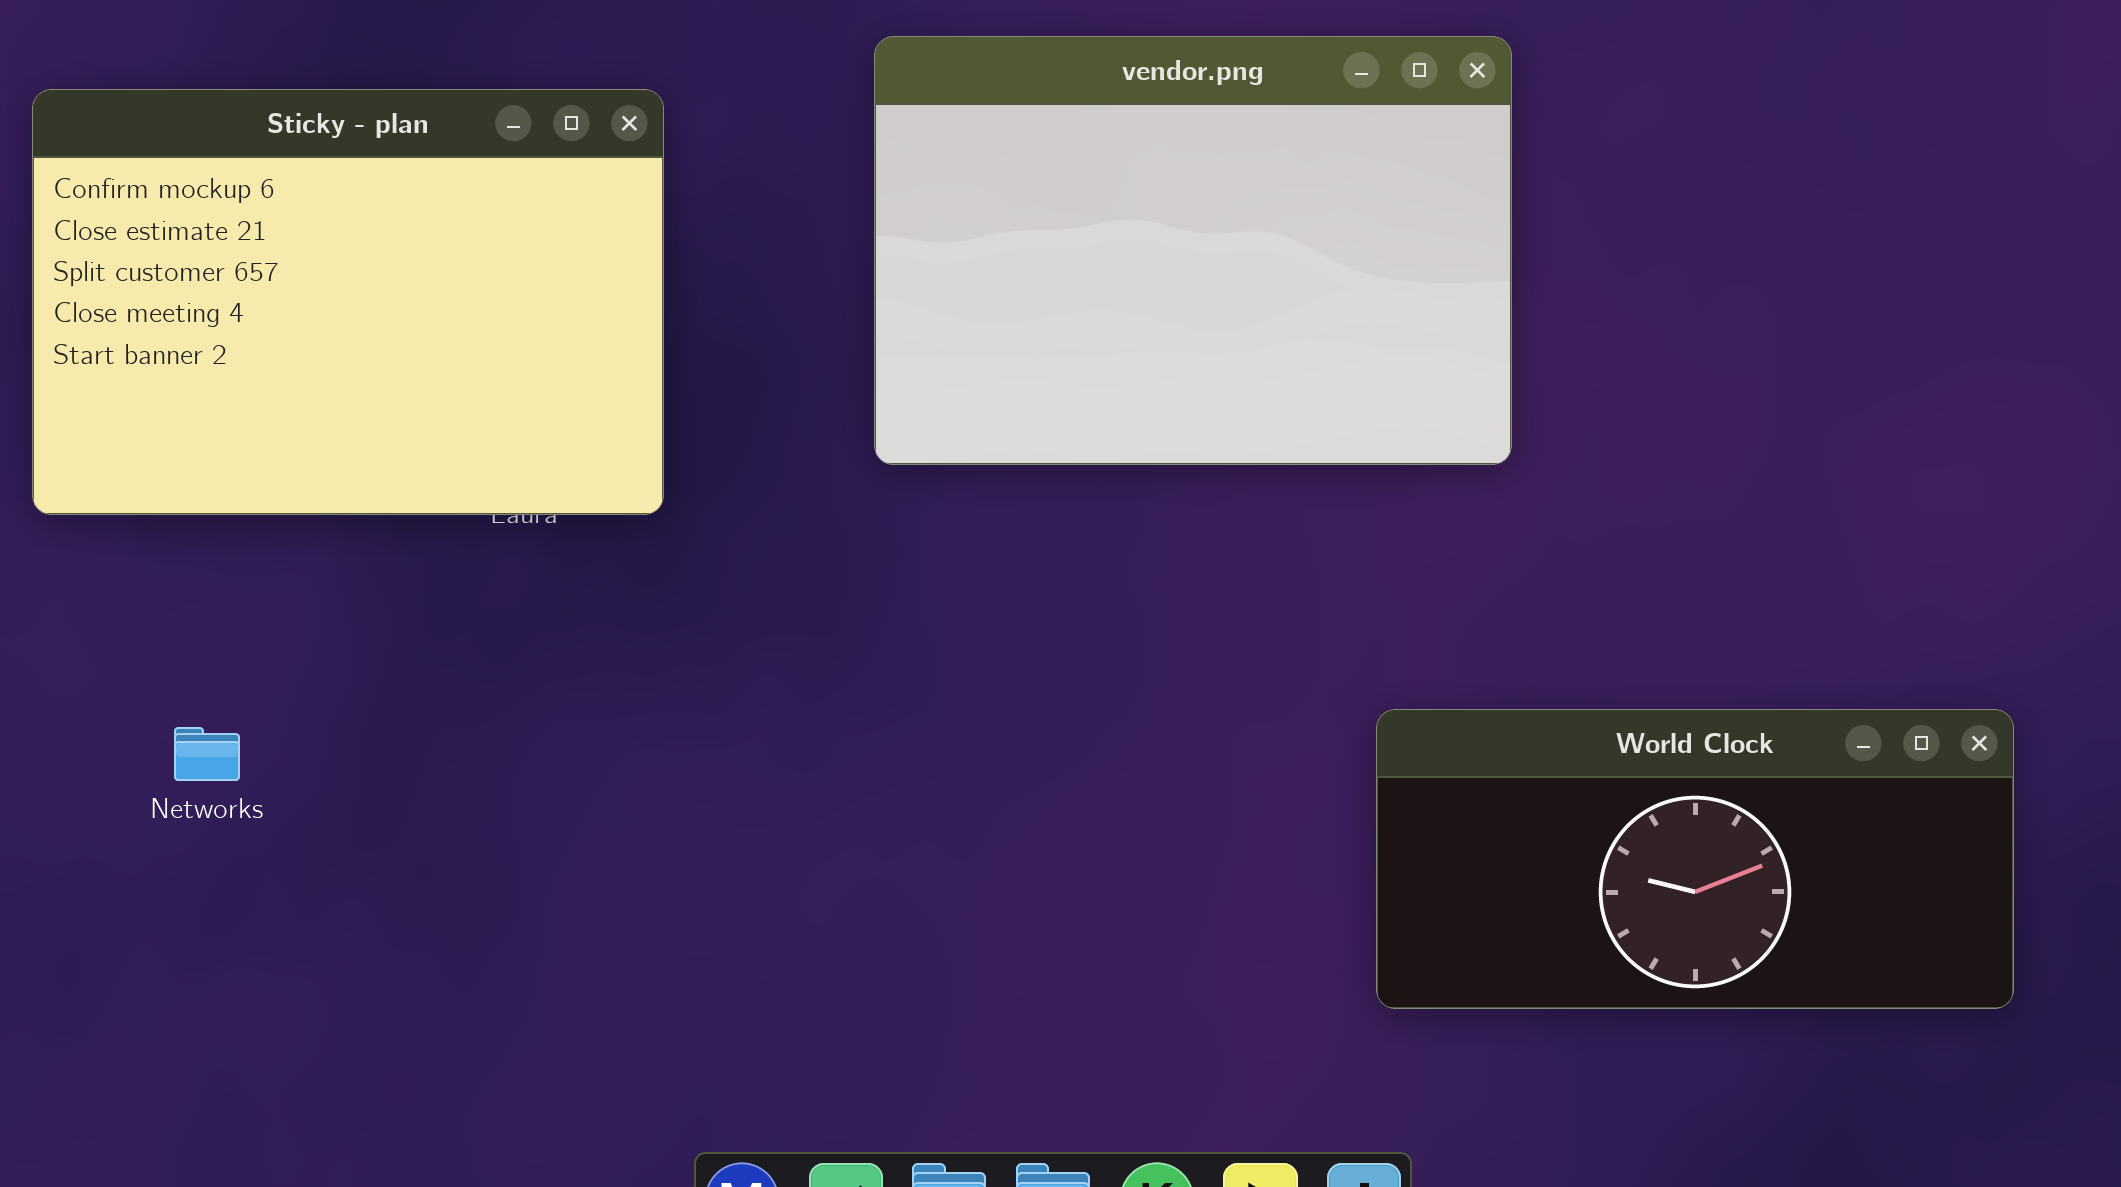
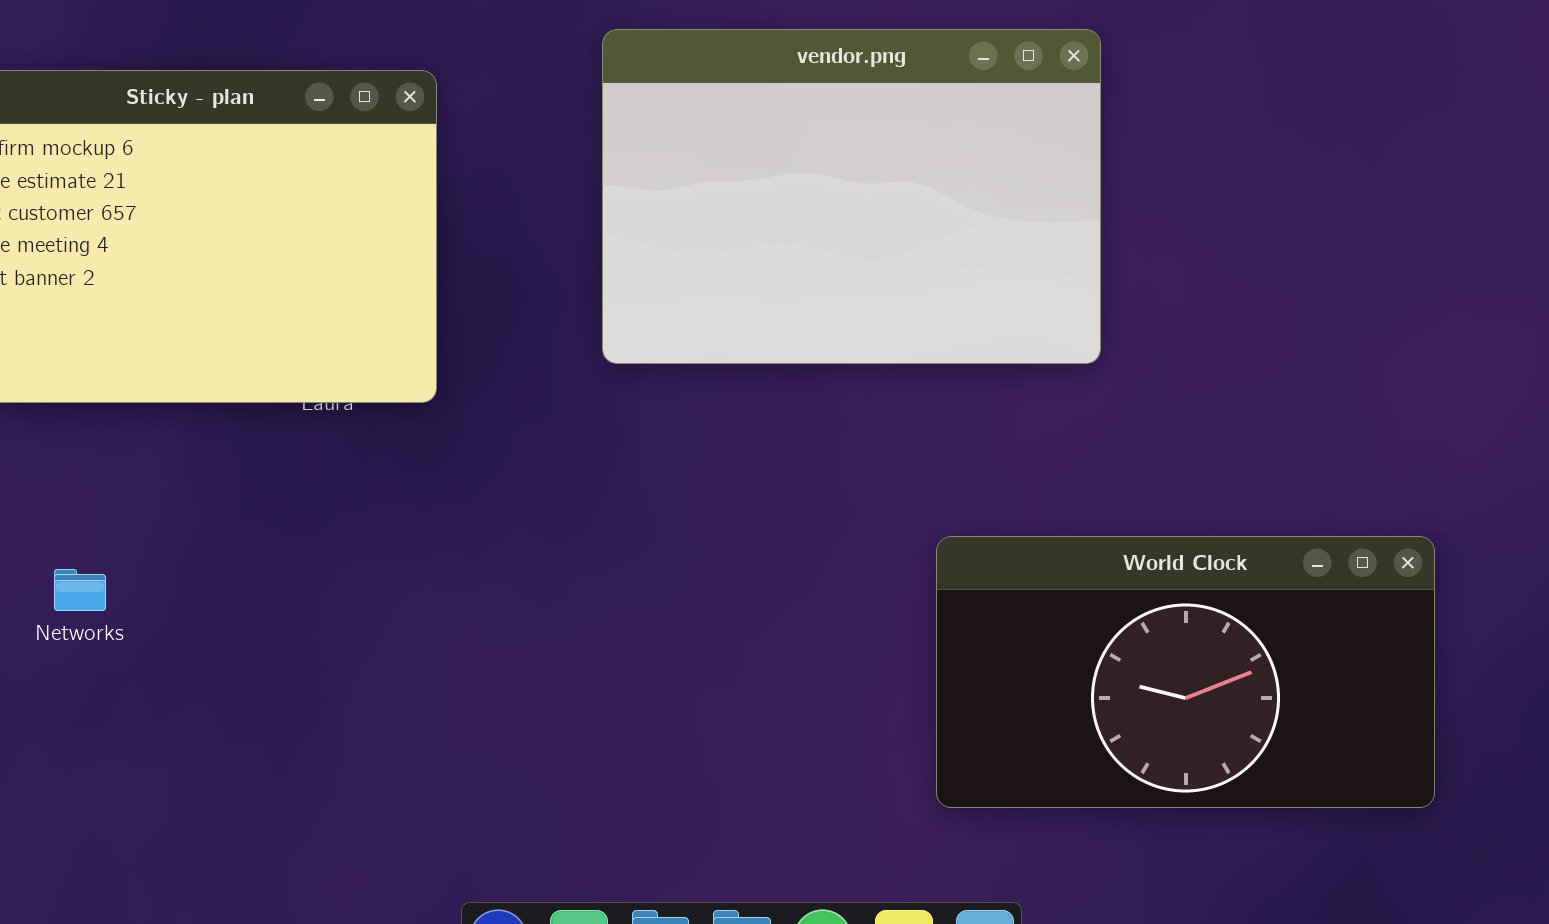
World Clock: [1376,709,2014,1009] -> [936,536,1435,808], moved, resized

